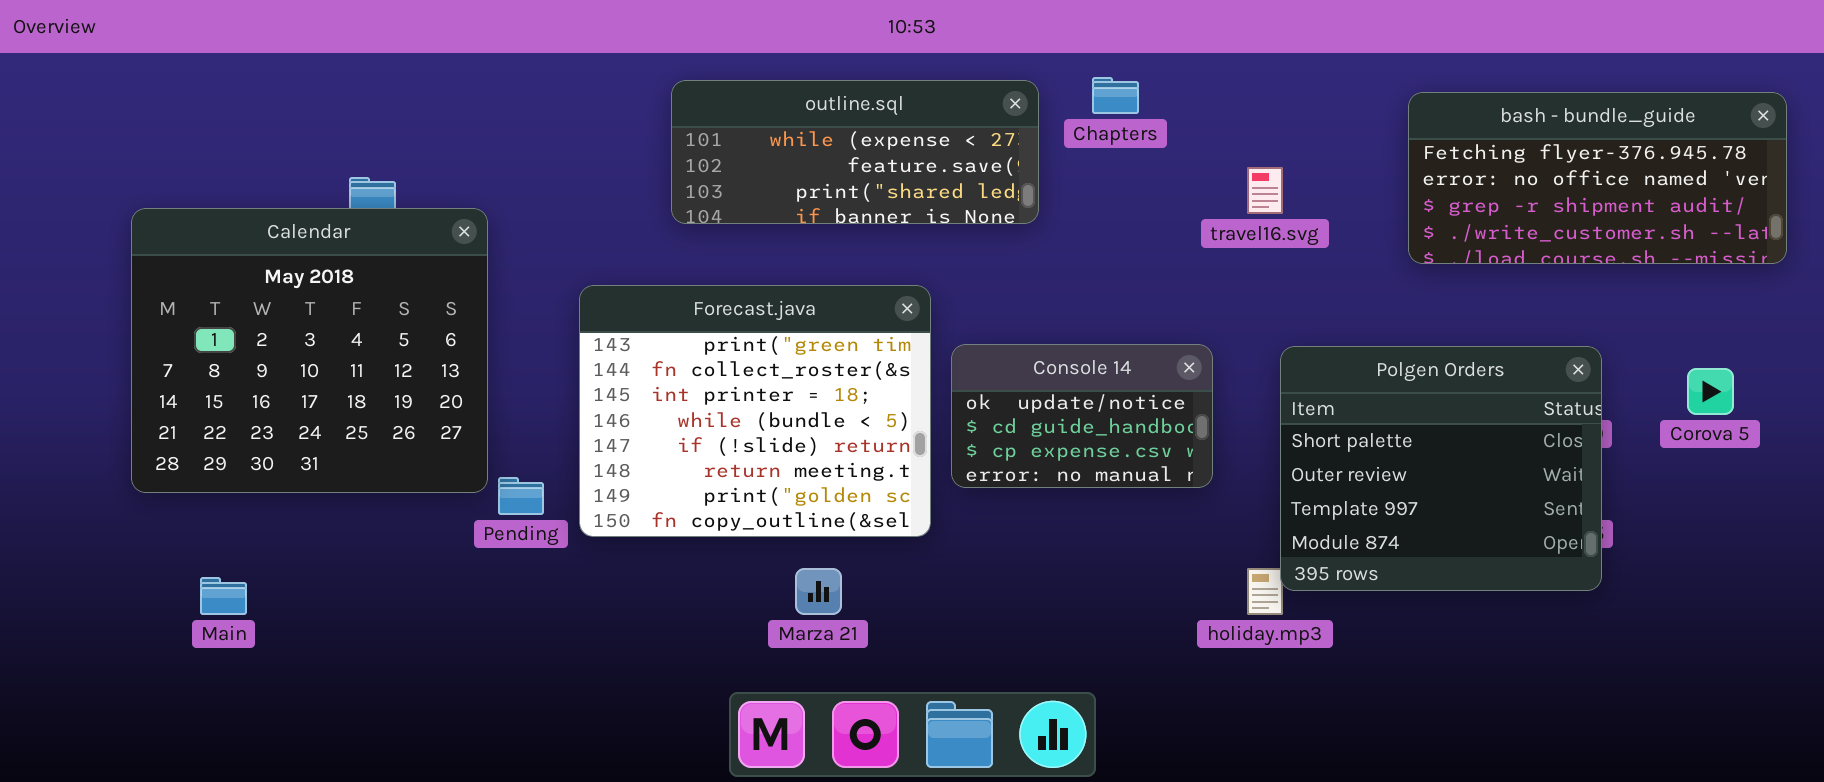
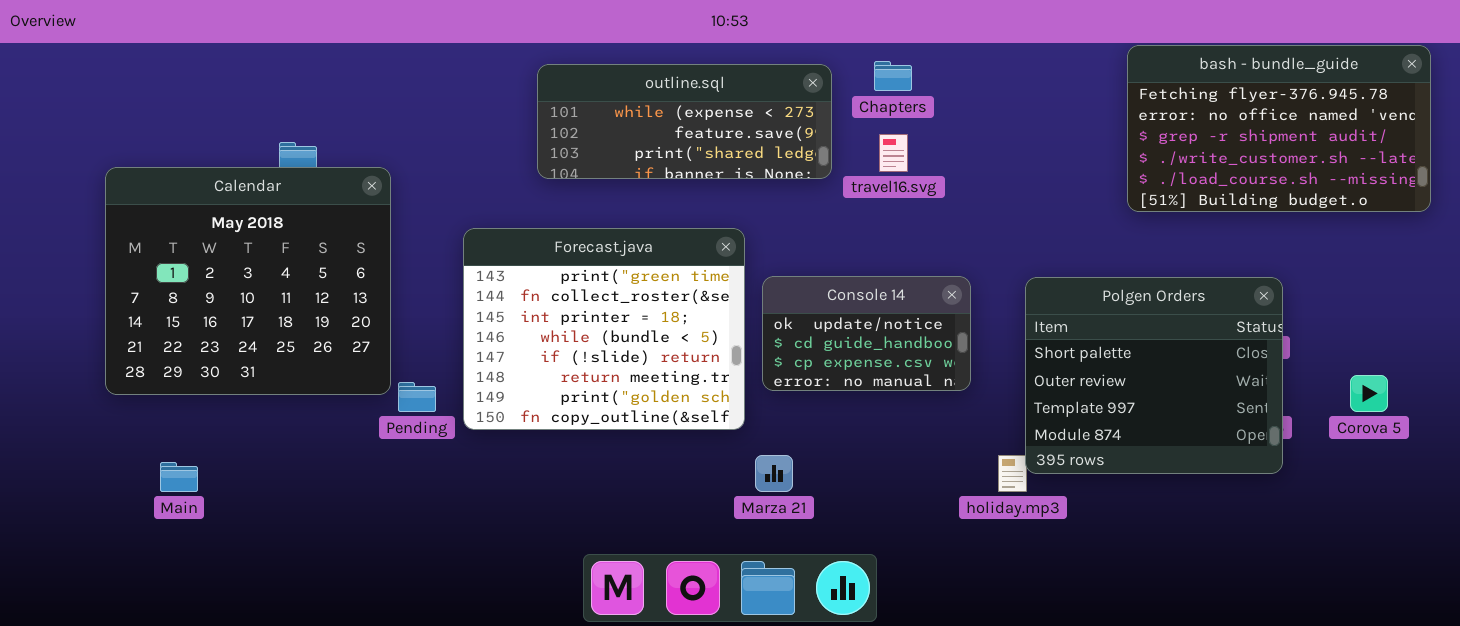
bash - bundle_guide: [1408,92,1787,264] -> [1127,45,1431,212], resized
travel16.svg: [1247,167,1283,214] -> [879,134,908,172], moved
Corova 5: [1687,368,1734,415] -> [1350,375,1388,412], moved
Marza 21: [795,568,842,615] -> [755,455,793,492], moved

